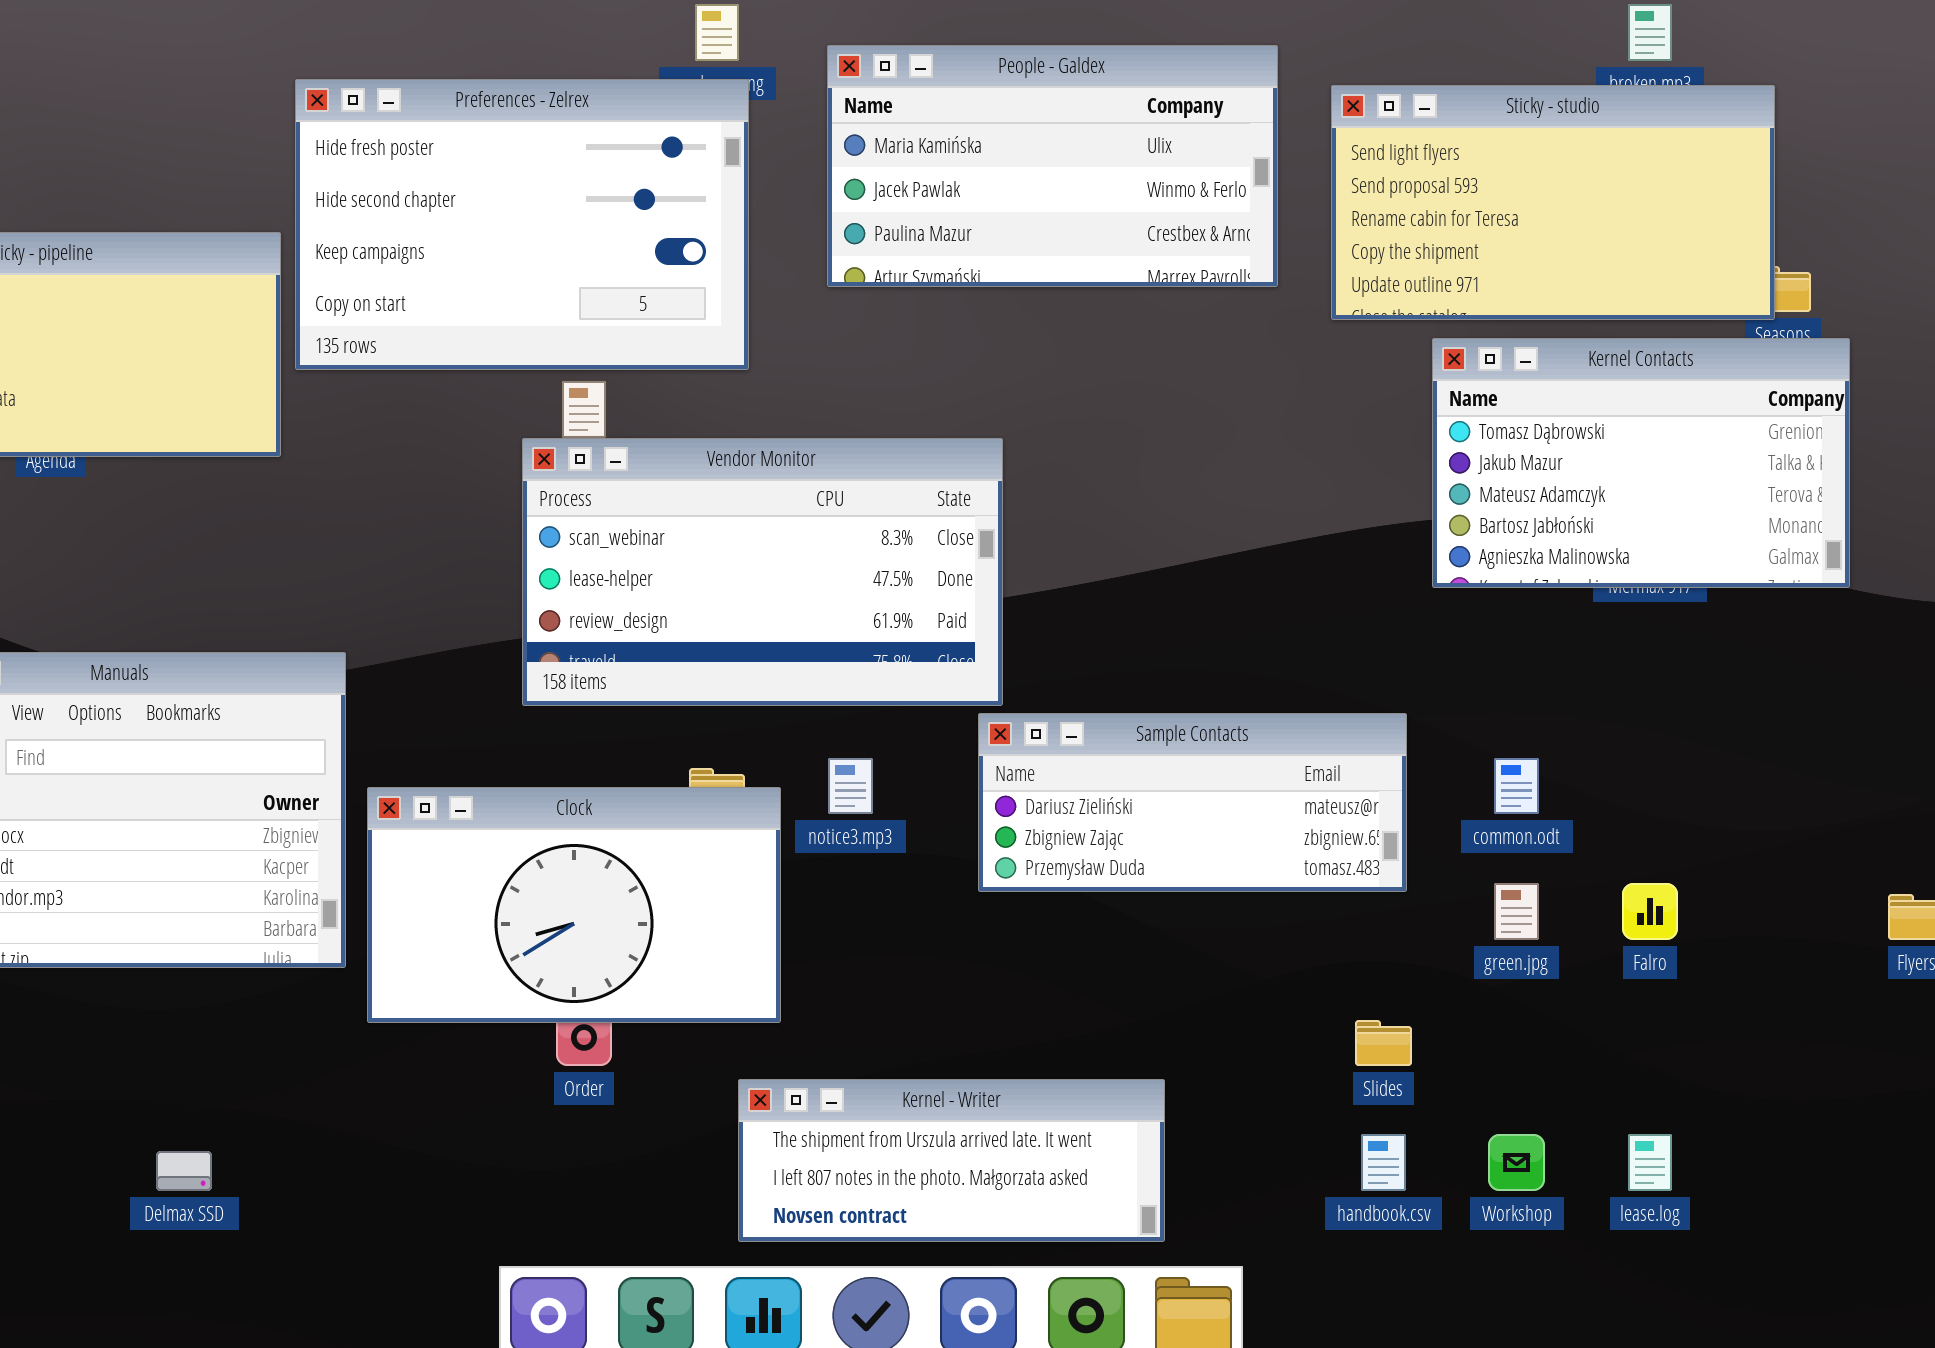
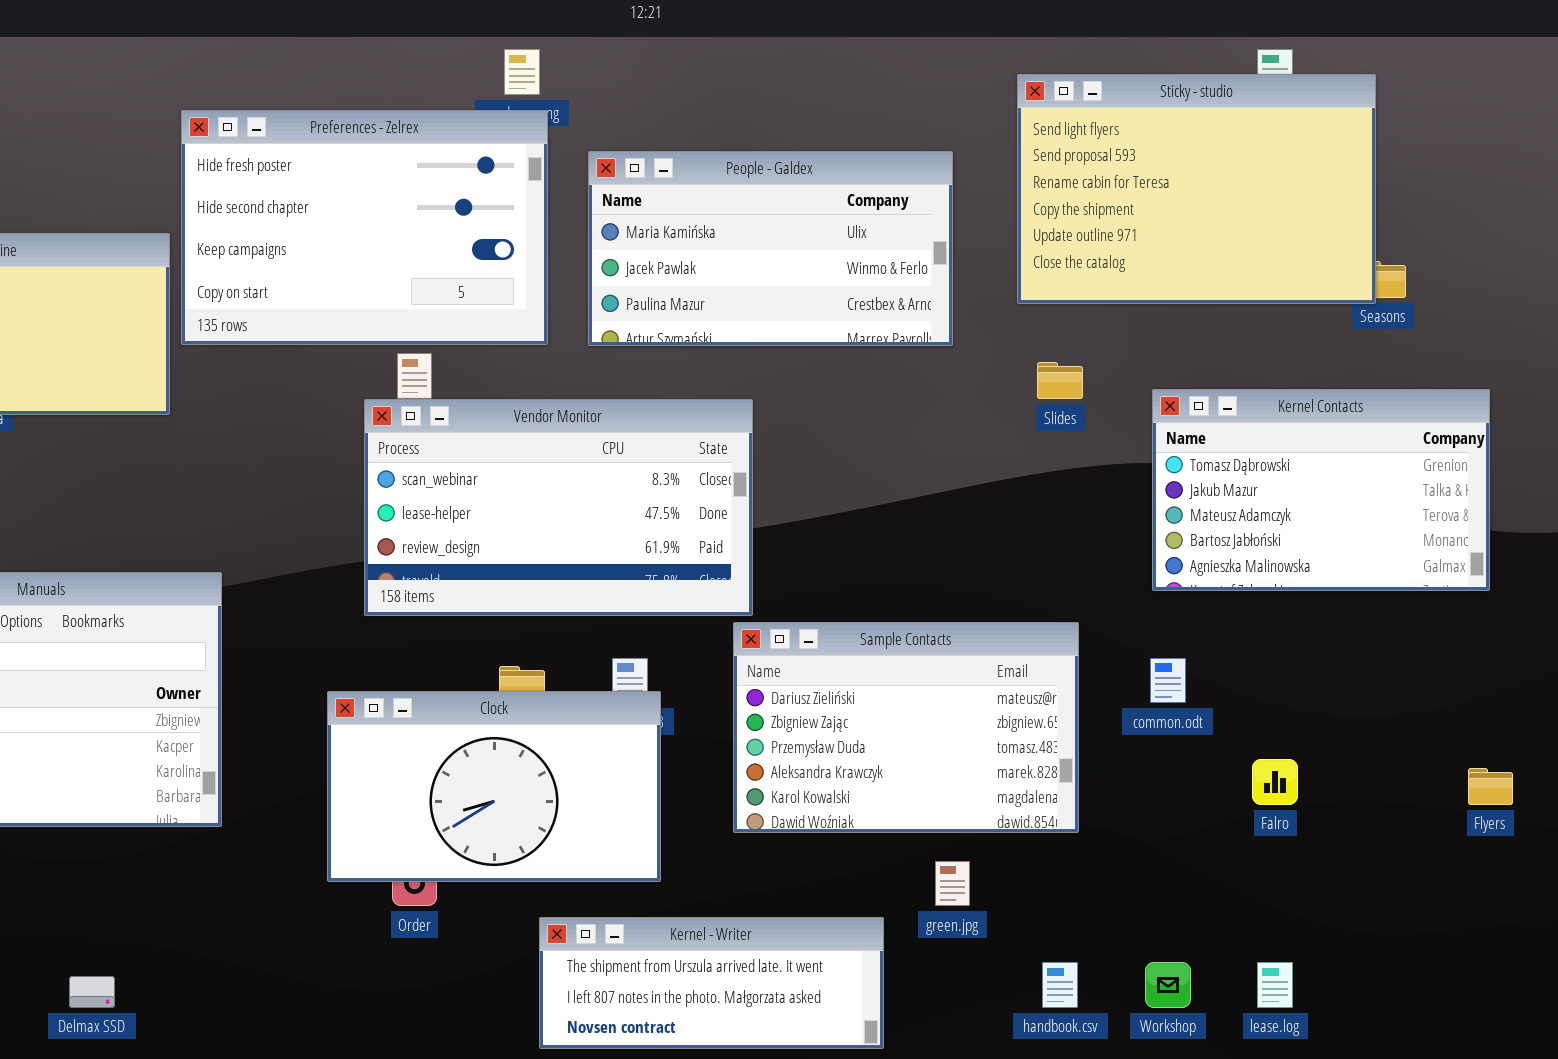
People - Galdex: [827,45,1278,287] -> [588,151,953,346], moved
Sticky - studio: [1331,85,1775,320] -> [1017,74,1376,304], resized
Kernel Contacts: [1432,338,1850,588] -> [1152,389,1490,591], moved
Sample Contacts: [978,713,1407,892] -> [733,622,1079,833], resized
Clock: [367,787,781,1023] -> [327,691,661,882], moved
green.jpg: [1494,883,1539,940] -> [935,861,970,906], moved
Slides: [1355,1020,1412,1066] -> [1037,362,1083,399], moved

